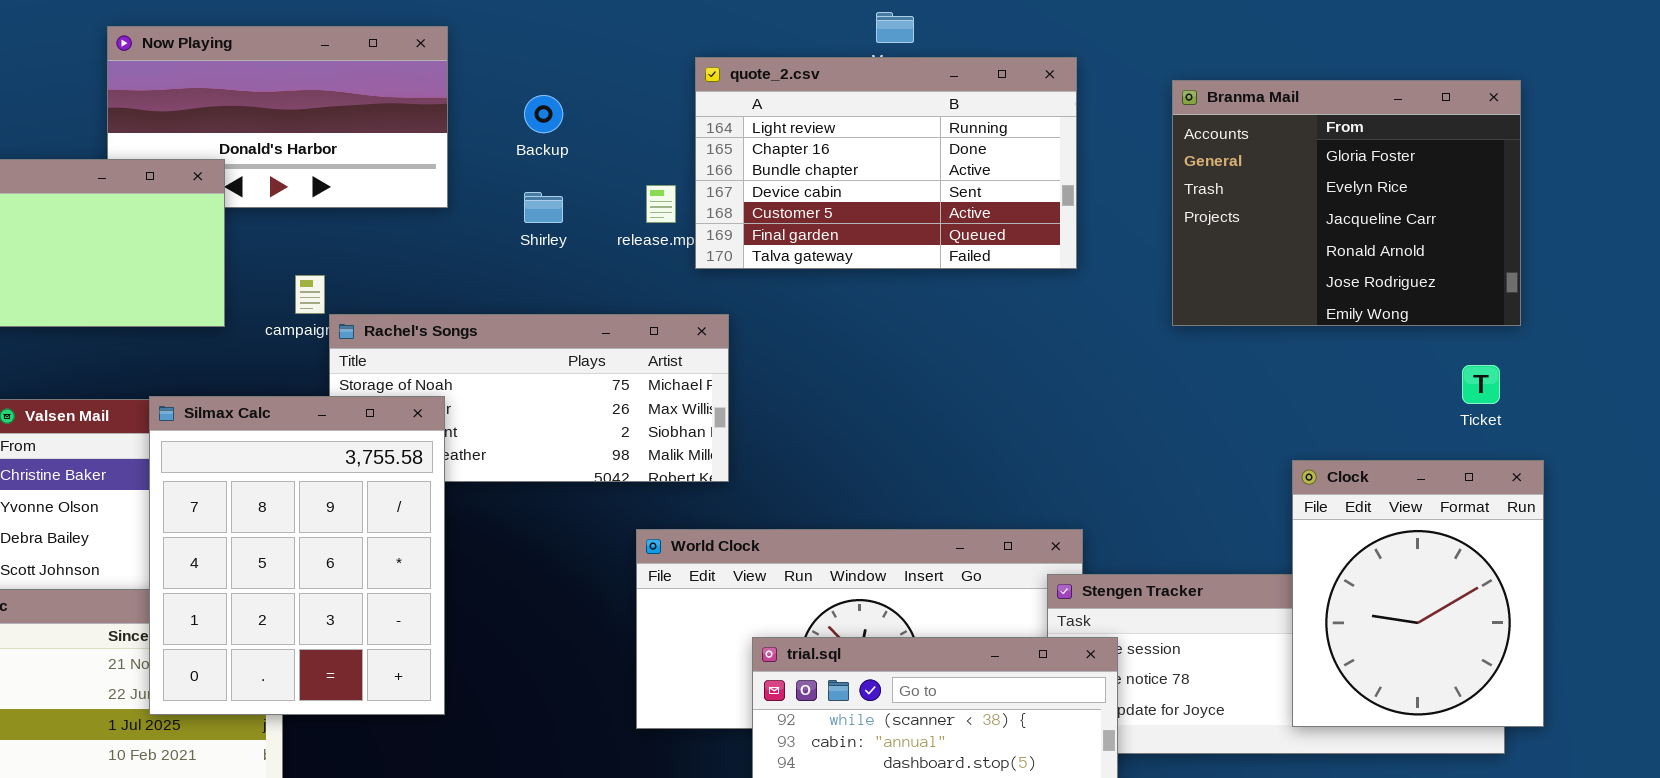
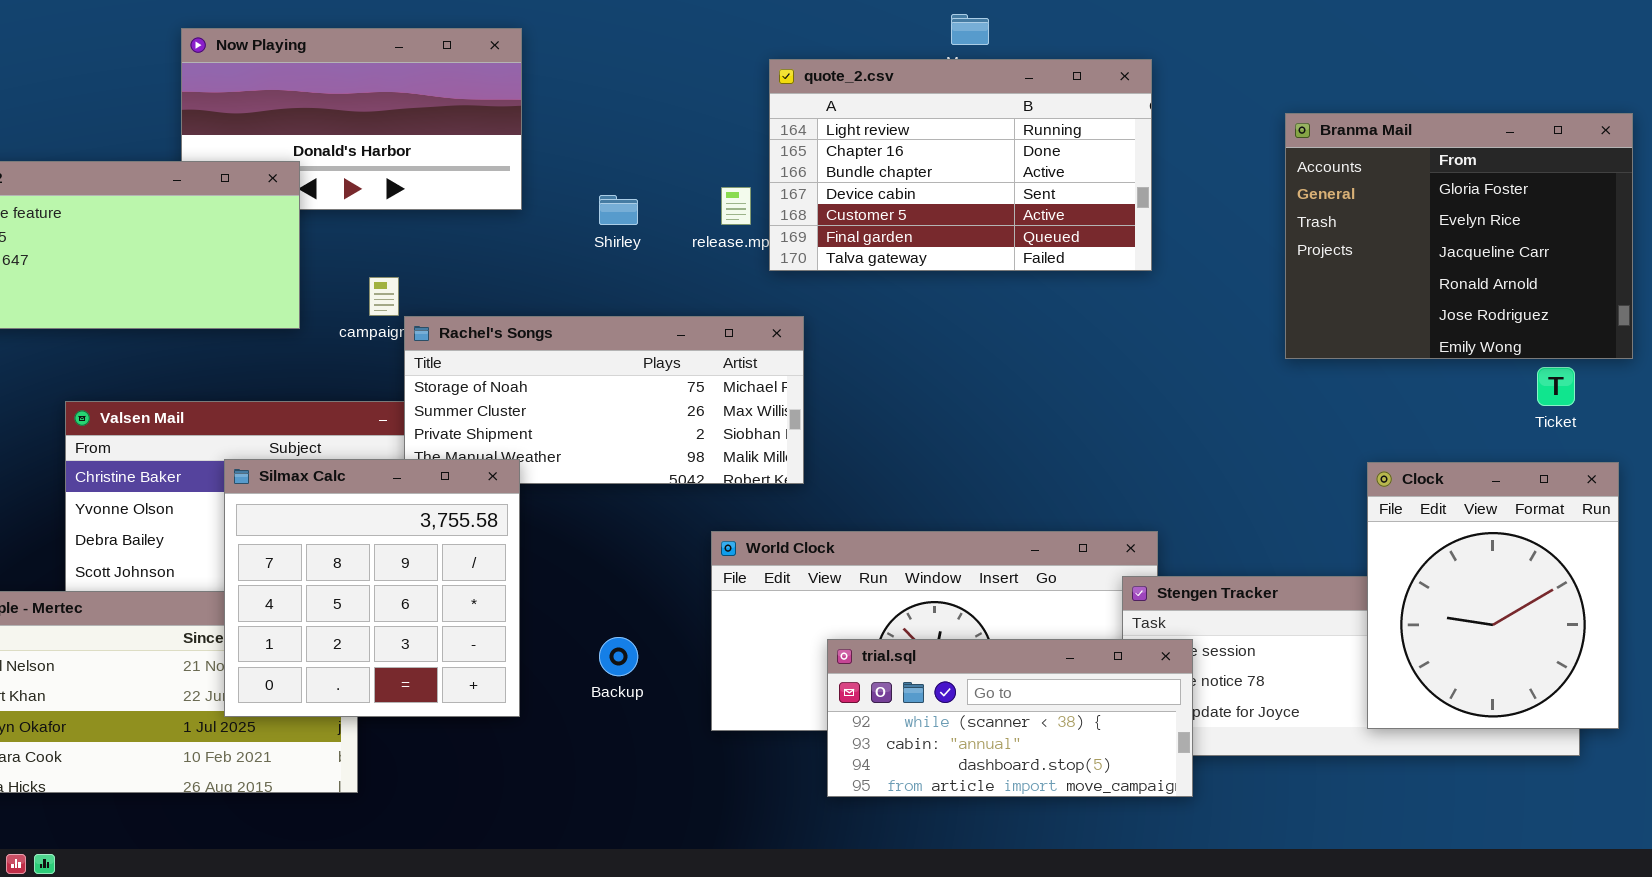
Branma Mail: [1172,80,1521,326] -> [1285,113,1633,359], moved
Backup: [524,95,563,133] -> [599,637,638,676], moved
Silmax Calc: [149,396,445,715] -> [224,459,520,717], resized

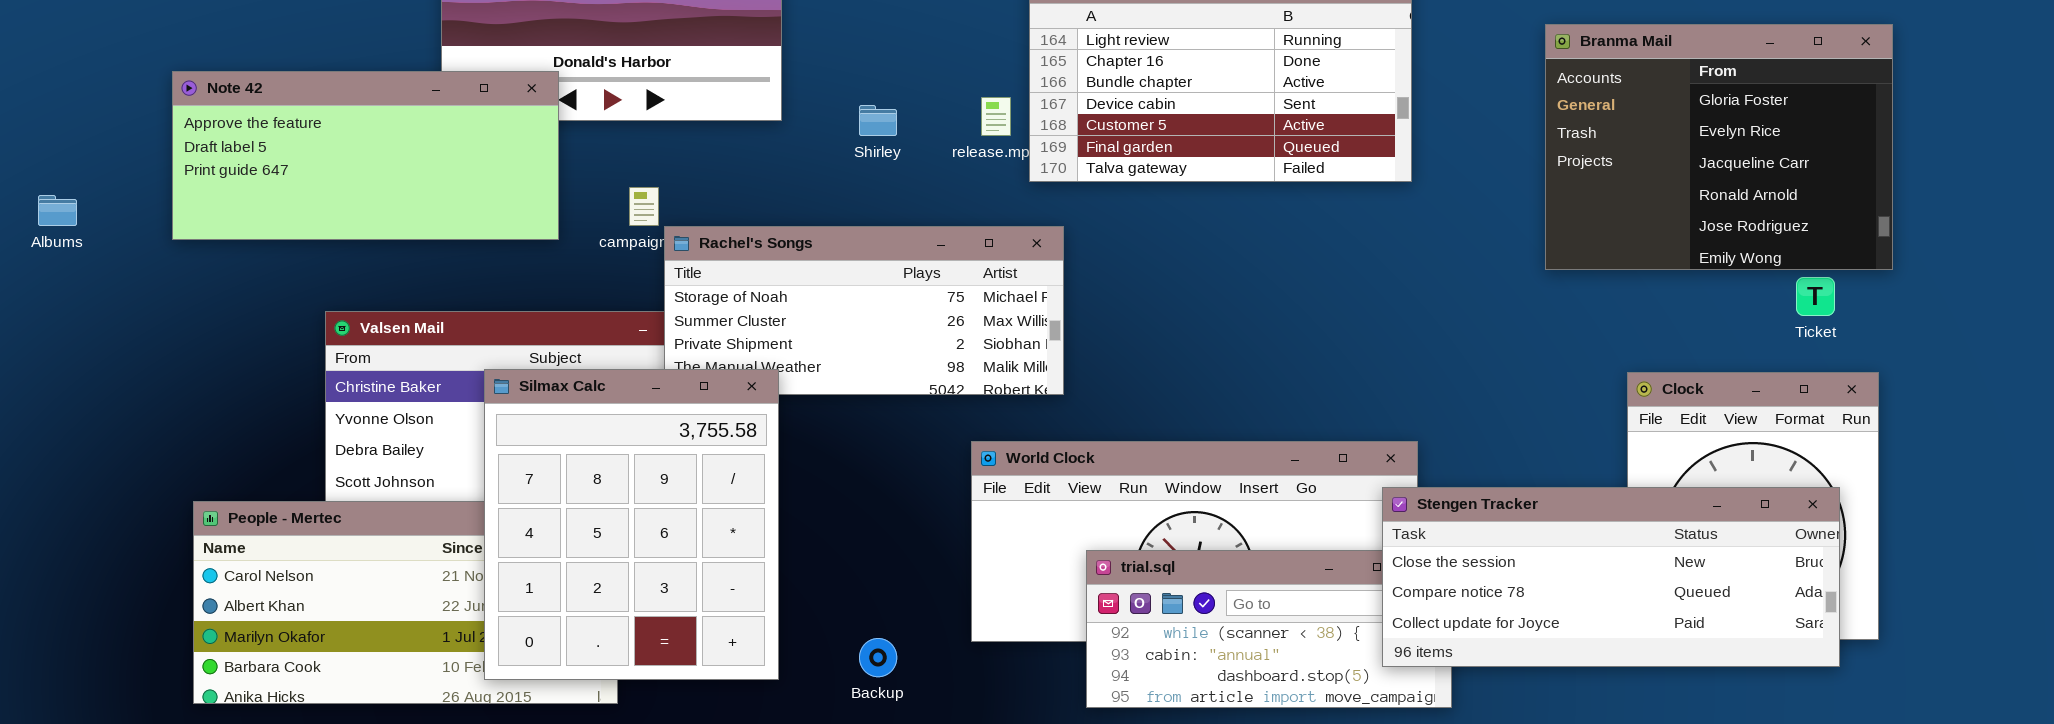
Silmax Calc: [224,459,520,717] -> [484,369,779,680], resized
Stengen Tracker: [1122,576,1580,756] -> [1382,487,1840,667], raised
Backup: [599,637,638,676] -> [859,638,897,677], moved

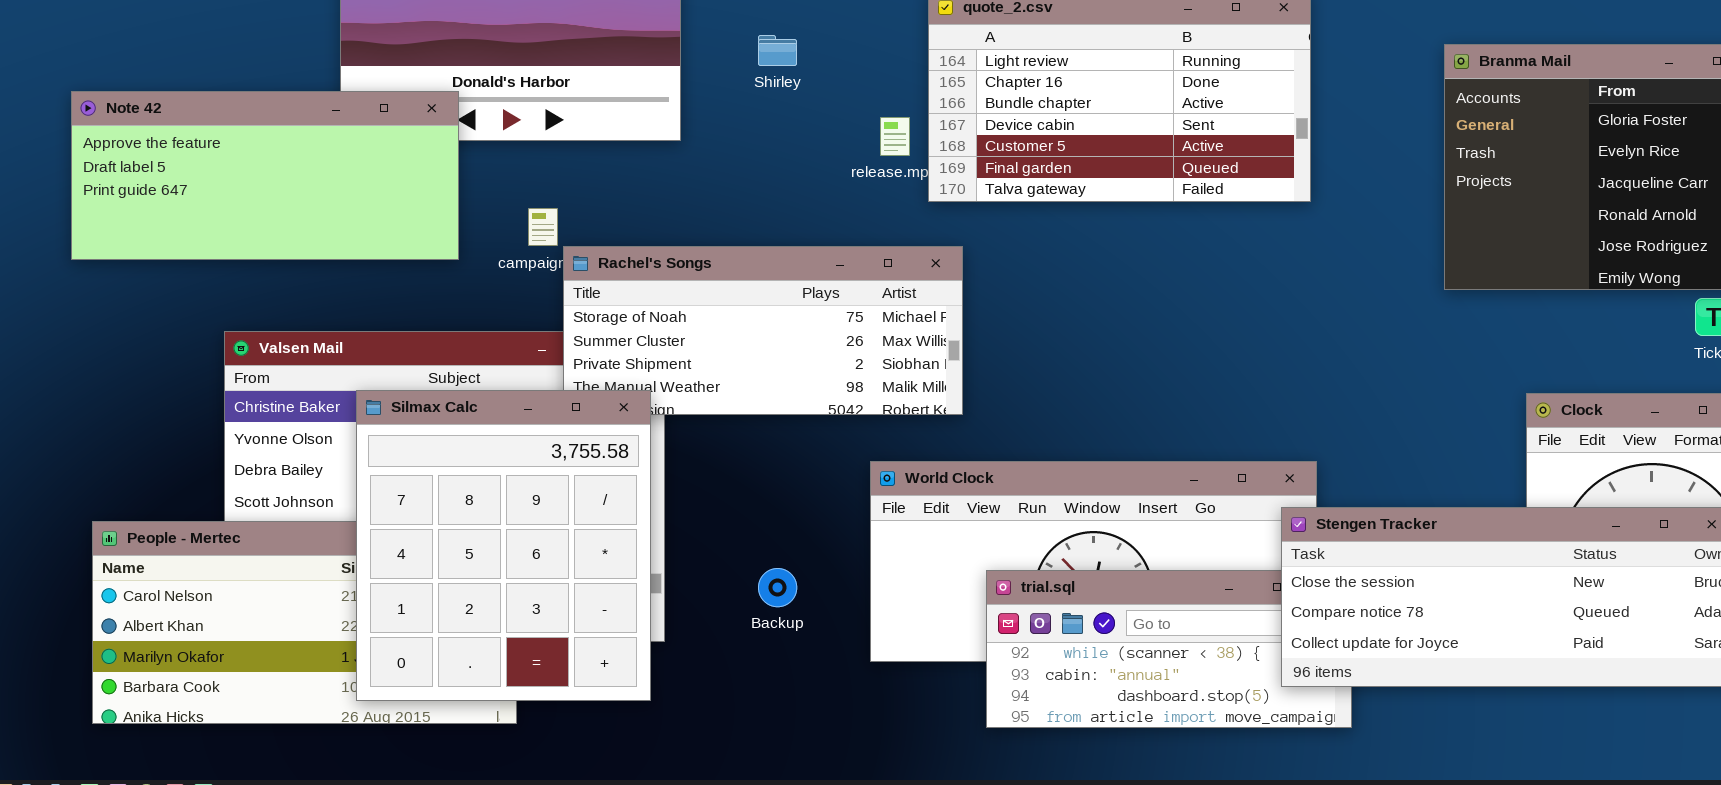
Shirley: [859,105,897,136] -> [758,35,797,66], moved
Silmax Calc: [484,369,779,680] -> [356,390,651,701], moved
Backup: [859,638,897,677] -> [758,568,797,607], moved

